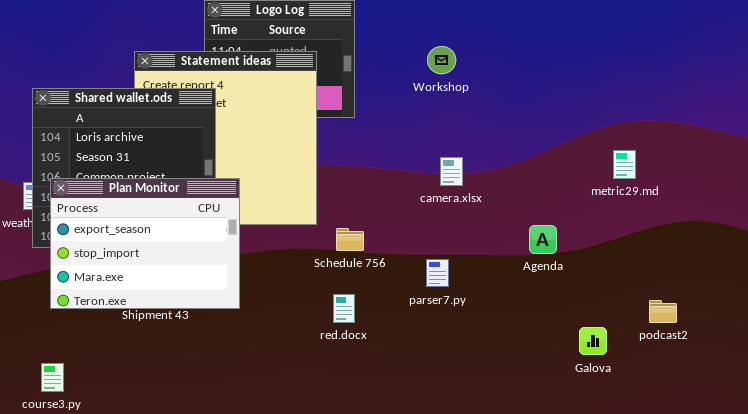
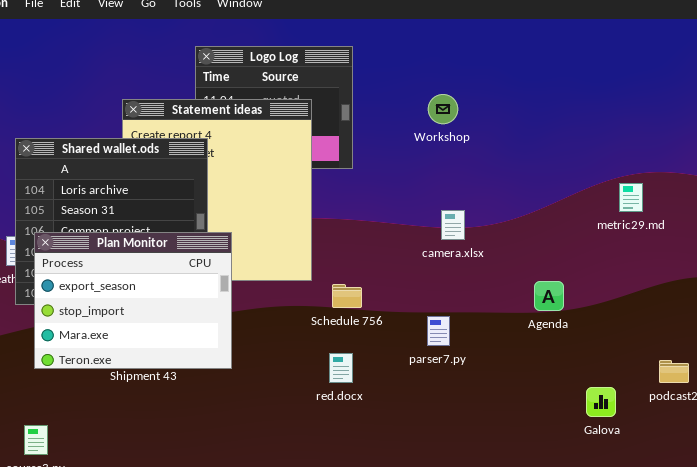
metric29.md: [613,150,636,179] -> [619,183,643,212], moved

